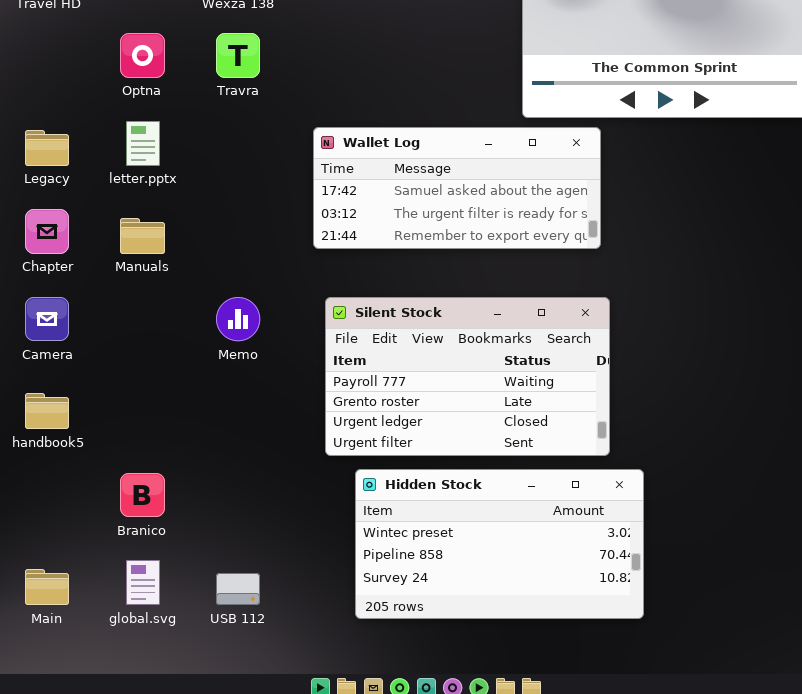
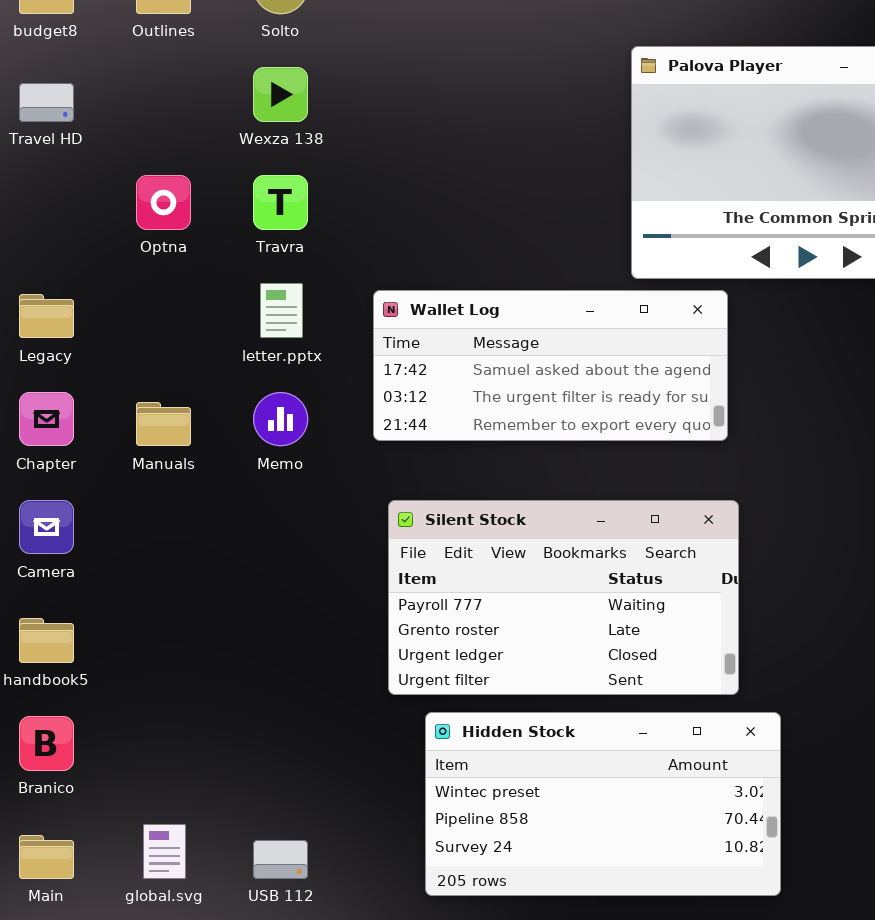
letter.pptx: [126,121,160,166] -> [260,283,303,338], moved
Memo: [216,297,260,341] -> [253,392,308,446], moved
Branico: [120,473,165,517] -> [19,716,74,771], moved

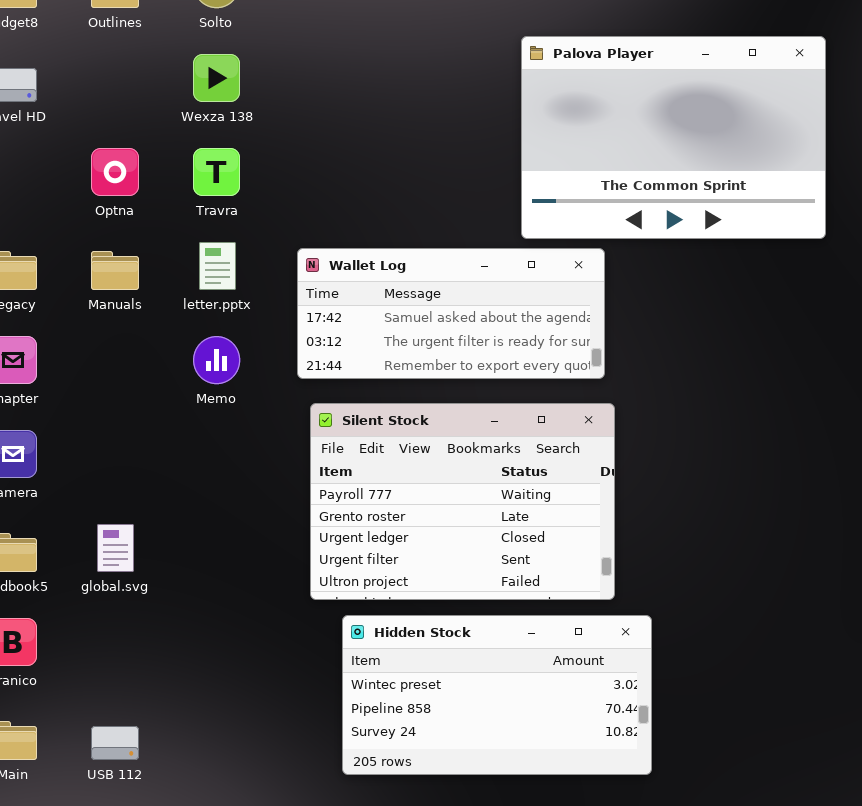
Manuals: [136,402,191,446] -> [91,251,139,290], moved
Silent Stock: [388,500,739,695] -> [310,403,615,600], resized
global.svg: [143,824,186,879] -> [97,524,134,572], moved
USB 112: [253,840,308,879] -> [91,726,139,760], moved

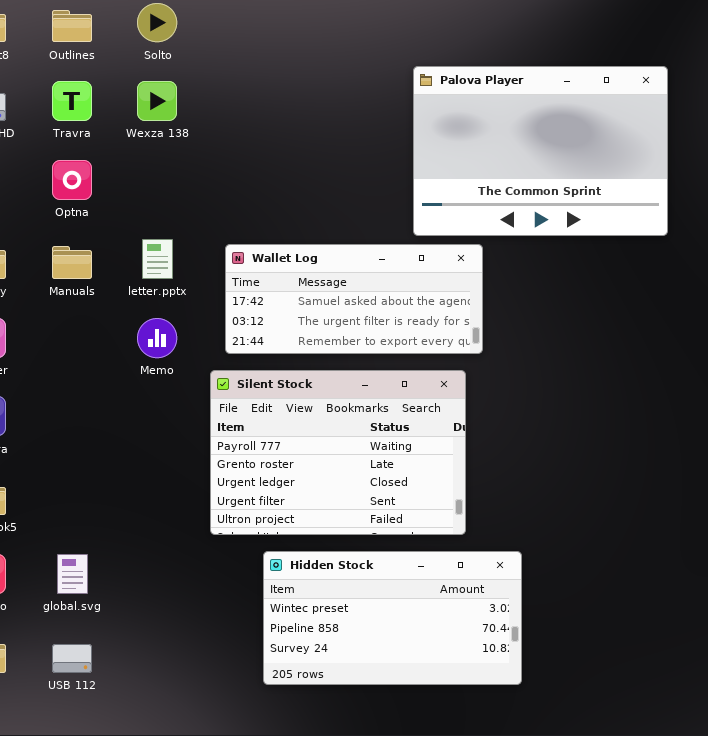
Travra: [193,148,240,196] -> [52,81,92,121], moved
Silent Stock: [310,403,615,600] -> [210,370,466,535], moved
global.svg: [97,524,134,572] -> [57,554,88,594], moved

